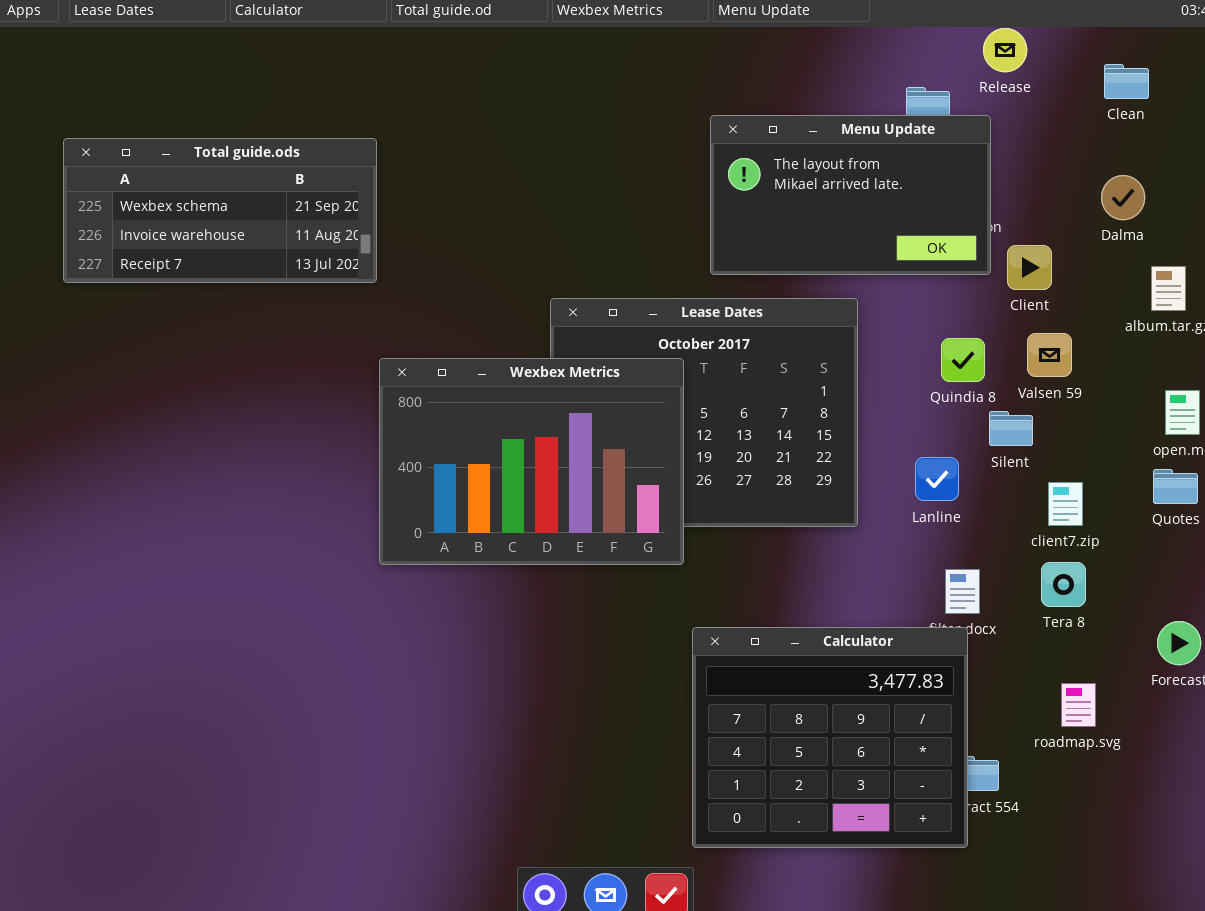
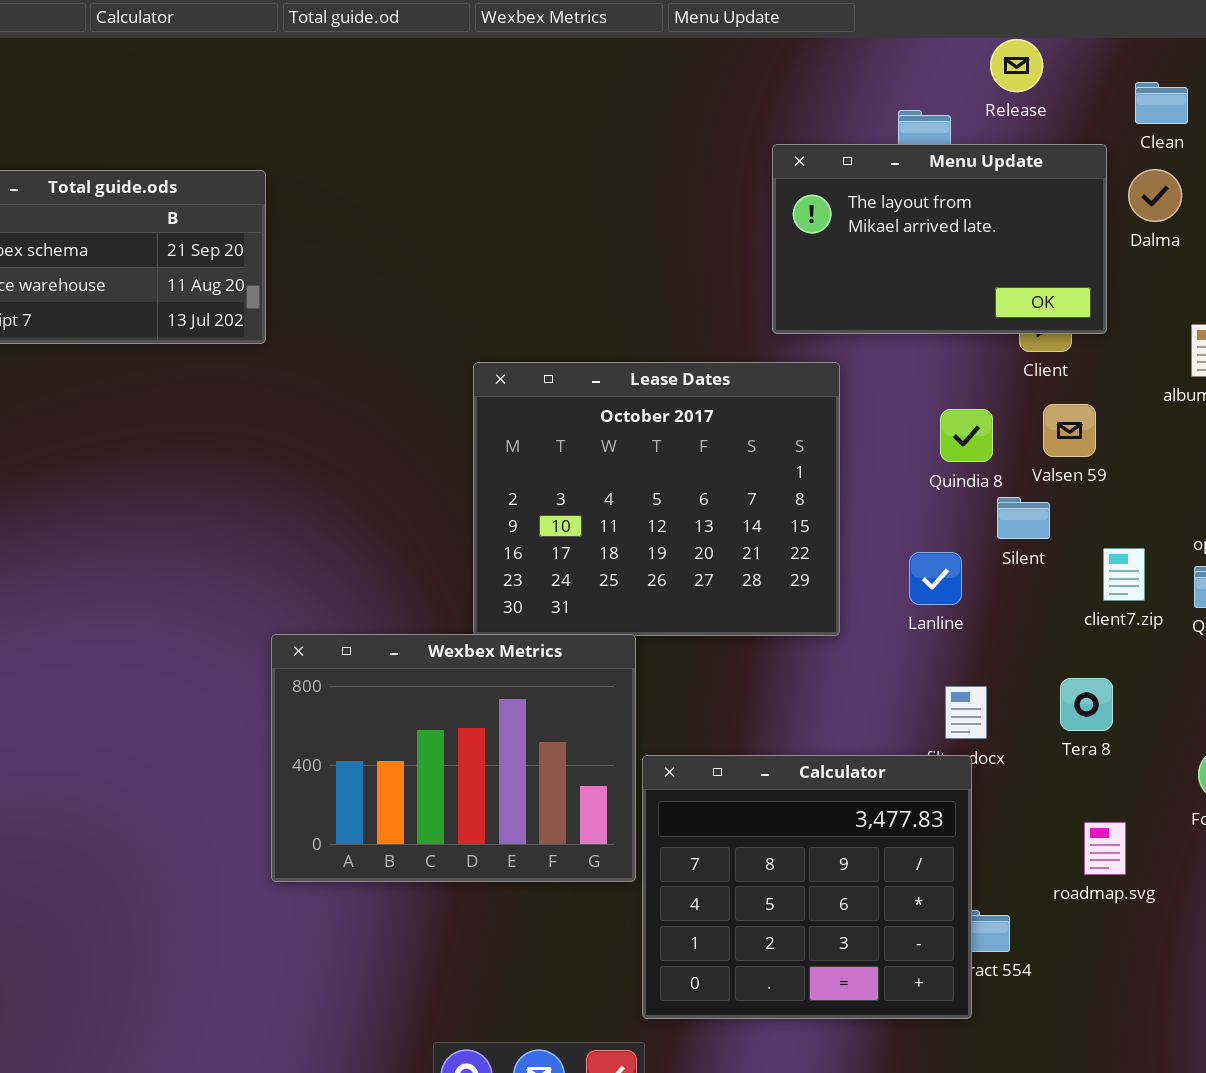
Menu Update: [710,115,991,275] -> [772,144,1107,334], moved
Dalma: [1101,175,1145,220] -> [1128,169,1182,222], moved
Wexbex Metrics: [379,358,684,565] -> [271,634,636,882], moved
client7.zip: [1048,482,1083,526] -> [1103,548,1145,601], moved

